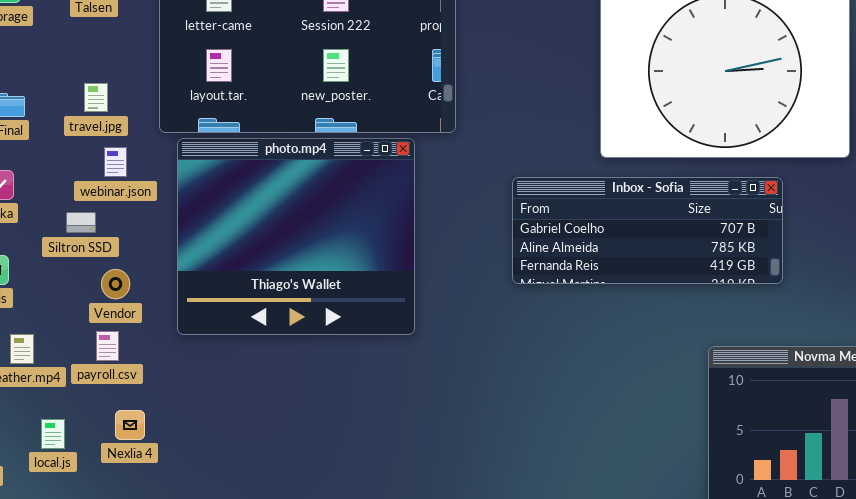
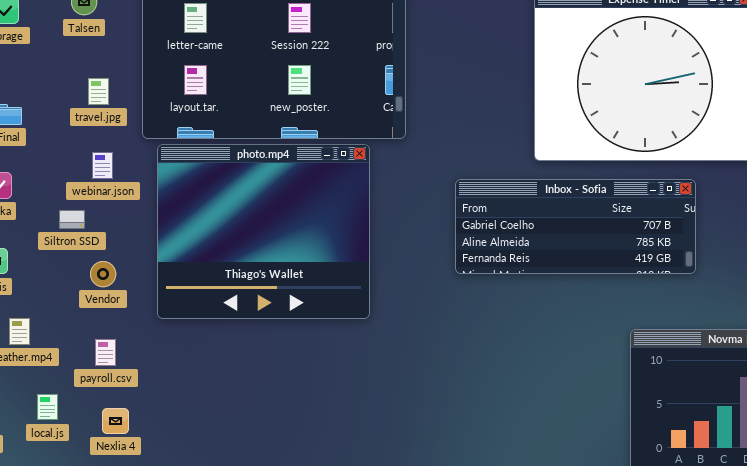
travel.jpg: [84,83,108,112] -> [88,78,109,105], moved
payroll.csv: [96,331,119,361] -> [95,339,116,366], moved
Nexlia 4: [115,410,145,440] -> [102,408,129,434], moved

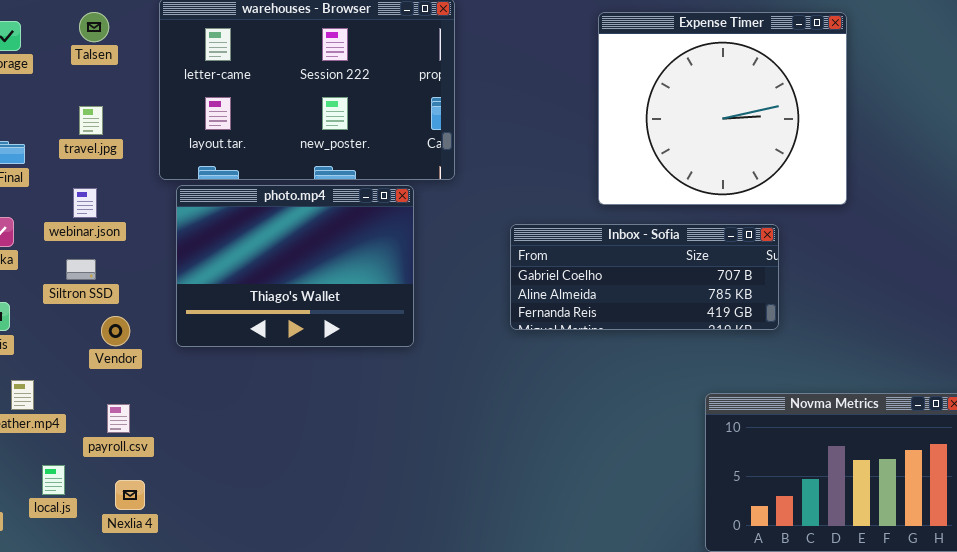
travel.jpg: [88,78,109,105] -> [79,106,103,135], moved
photo.mp4: [157,144,370,319] -> [176,185,414,347], resized
webinar.json: [92,152,113,179] -> [73,188,97,218], moved

